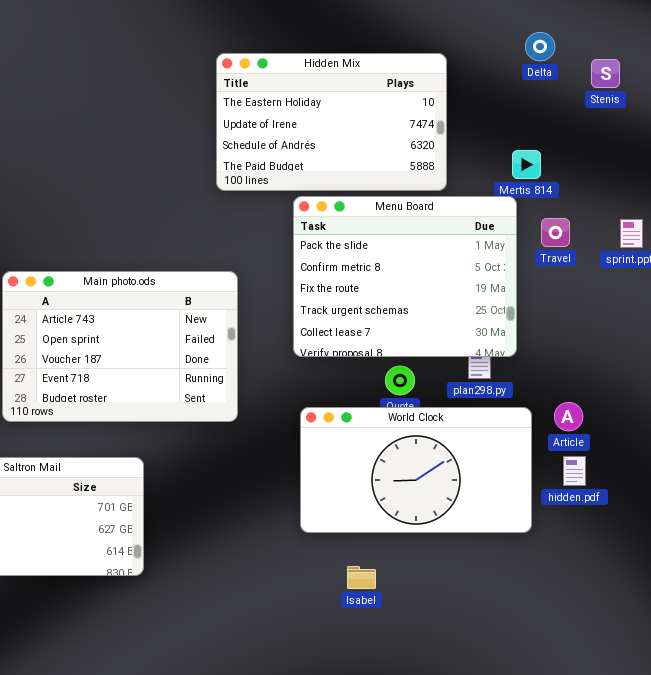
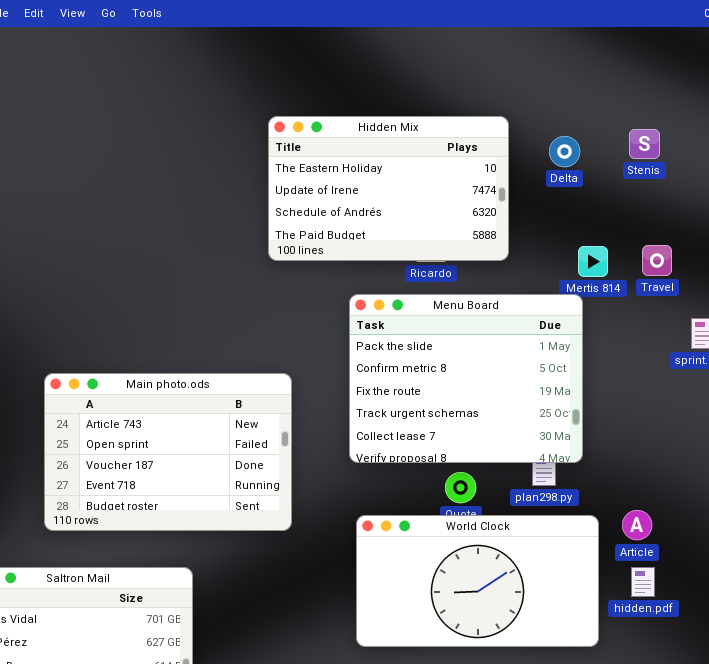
Delta: [525,32,555,61] -> [549,136,580,167], moved
Hidden Mix: [216,53,447,191] -> [268,116,509,261], moved
Stenis: [591,59,620,88] -> [629,129,660,159], moved
Travel: [541,218,570,247] -> [642,245,672,276], moved

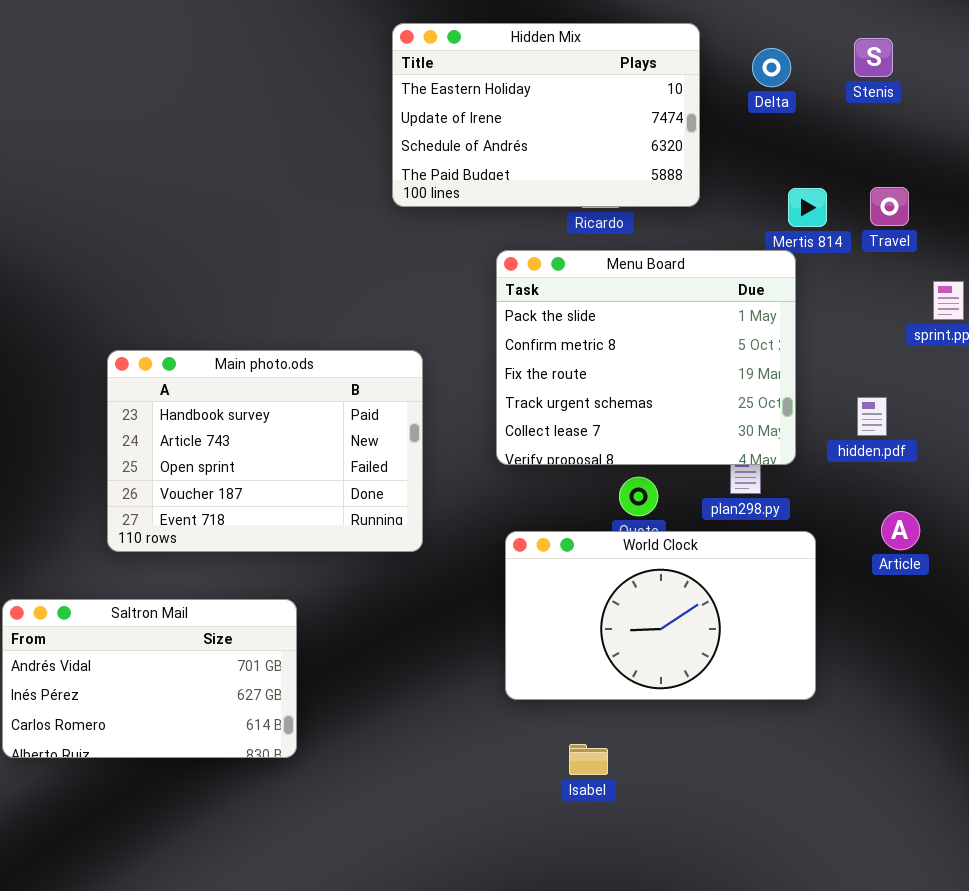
Main photo.ods: [44,373,292,531] -> [107,350,423,552], scrolled up 1 row
Article: [622,510,652,540] -> [881,511,920,550], moved
hidden.pdf: [631,567,655,597] -> [857,397,887,436], moved

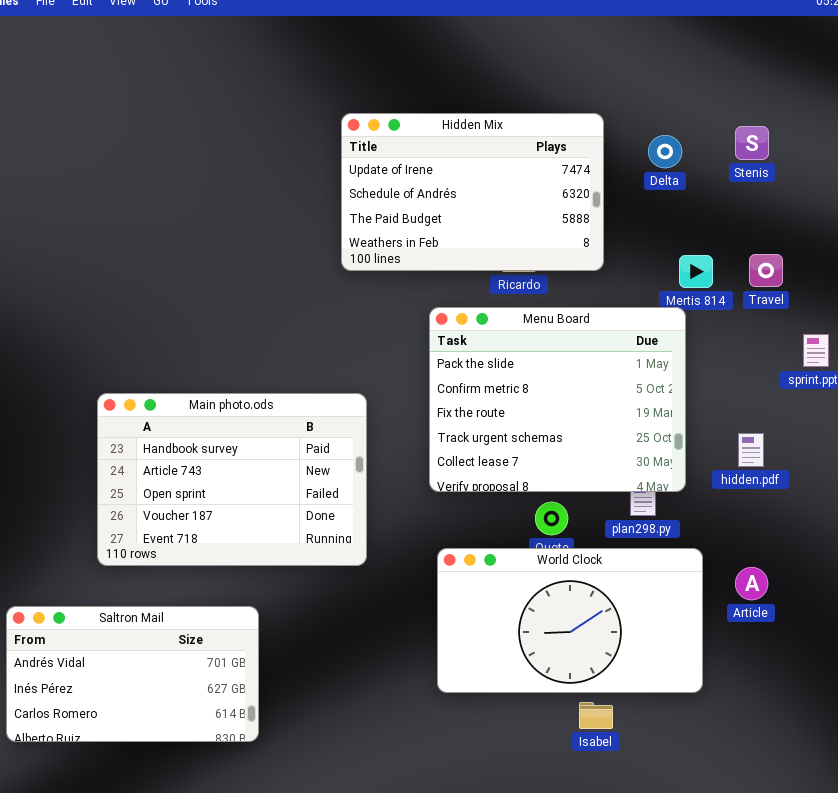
Hidden Mix: [392,23,700,207] -> [341,113,604,271], scrolled down 1 row
Article: [881,511,920,550] -> [735,567,768,600], moved
Isabel: [569,744,608,775] -> [579,702,613,729], moved

